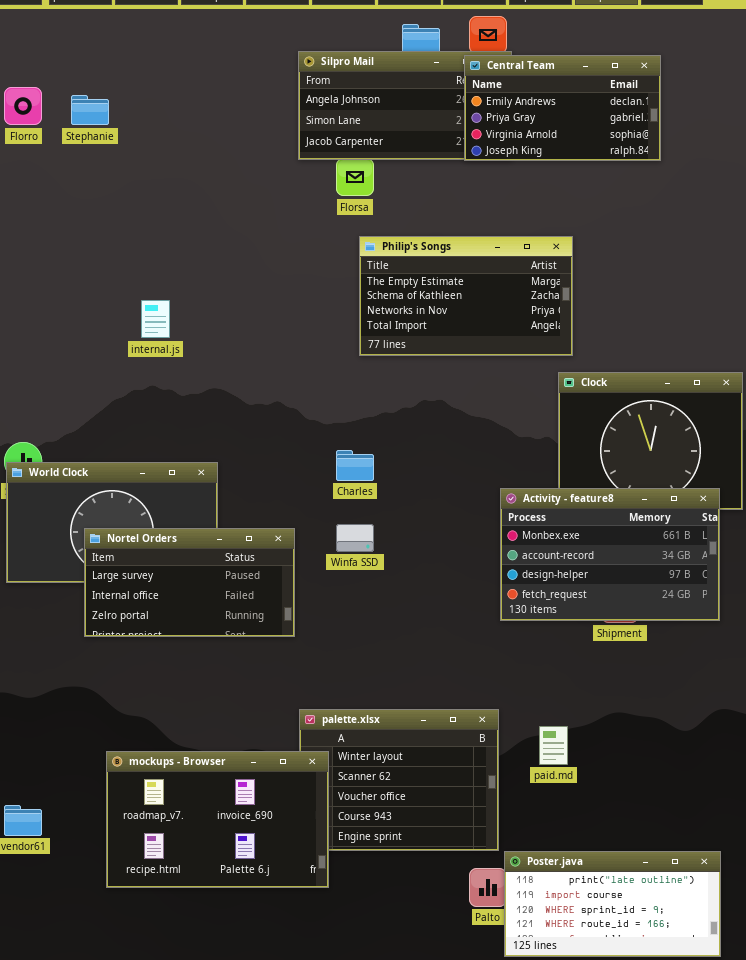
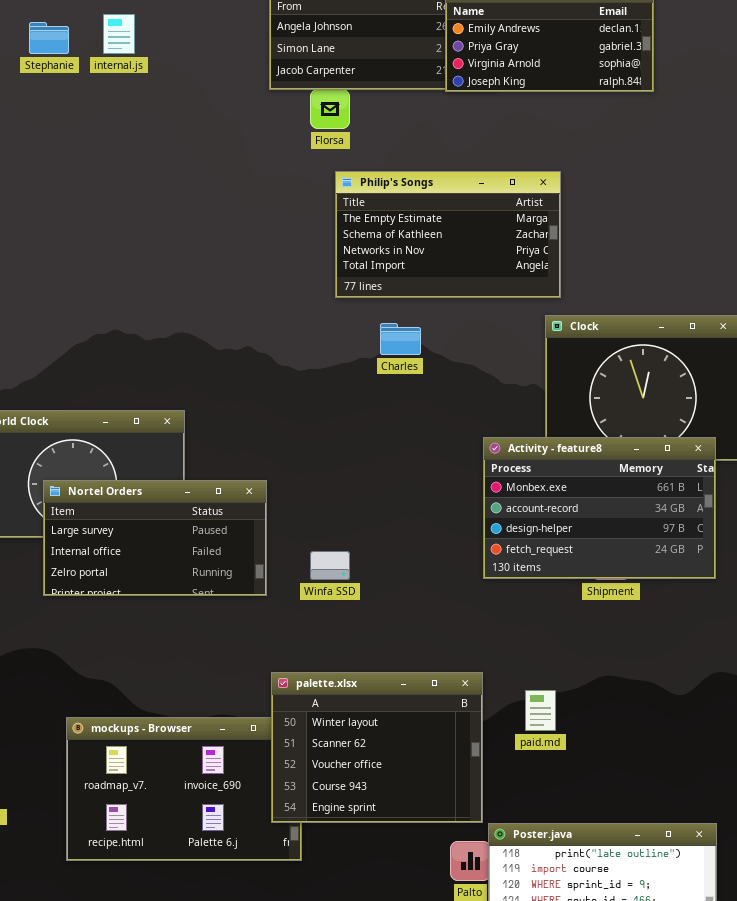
internal.js: [141,300,170,338] -> [103,14,135,54], moved
Charles: [336,450,374,481] -> [380,323,421,355], moved
Winfa SSD: [336,524,374,552] -> [310,551,350,580], moved
palette.xlsx: [299,709,499,851] -> [271,672,483,823], raised

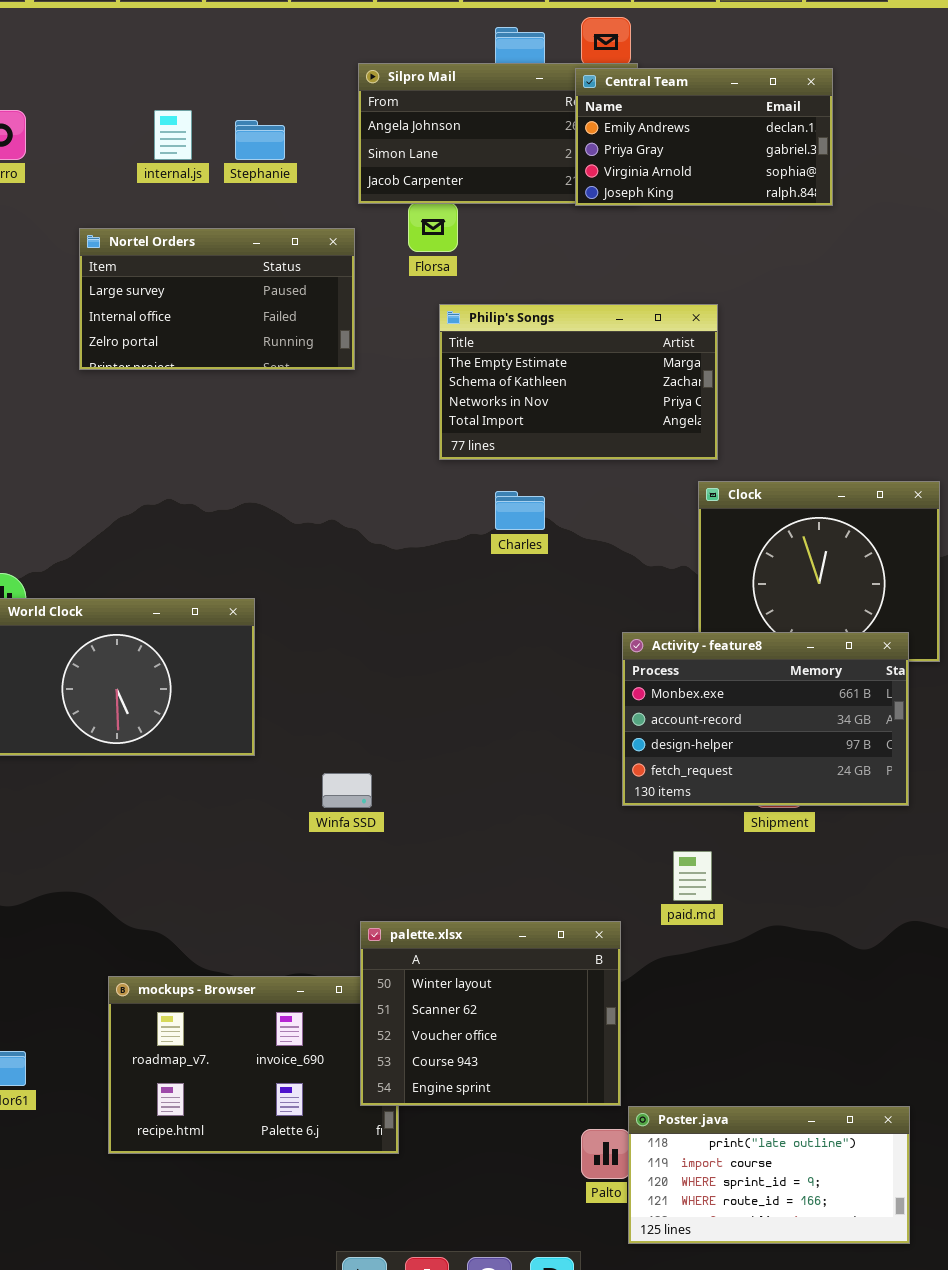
Stephanie: [29,22,69,54] -> [235,120,285,160], moved
Nortel Orders: [43,480,267,596] -> [79,228,355,370], moved
Winfa SSD: [310,551,350,580] -> [322,773,372,808], moved
paid.md: [525,690,556,731] -> [673,851,712,901], moved

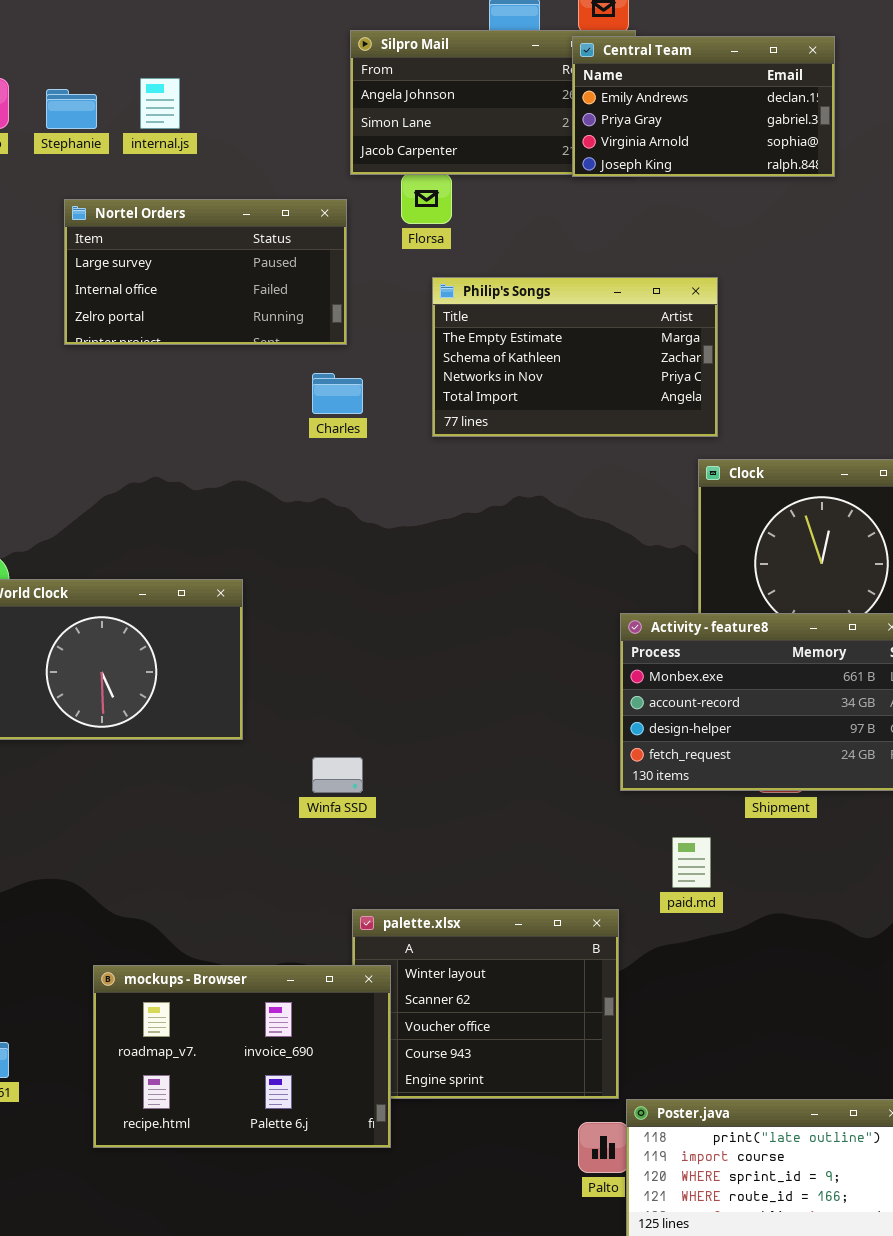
Stephanie: [235,120,285,160] -> [46,89,97,129], moved
Charles: [495,491,545,530] -> [312,373,363,414], moved
mockups - Browser: [108,976,399,1154] -> [93,965,391,1148], raised

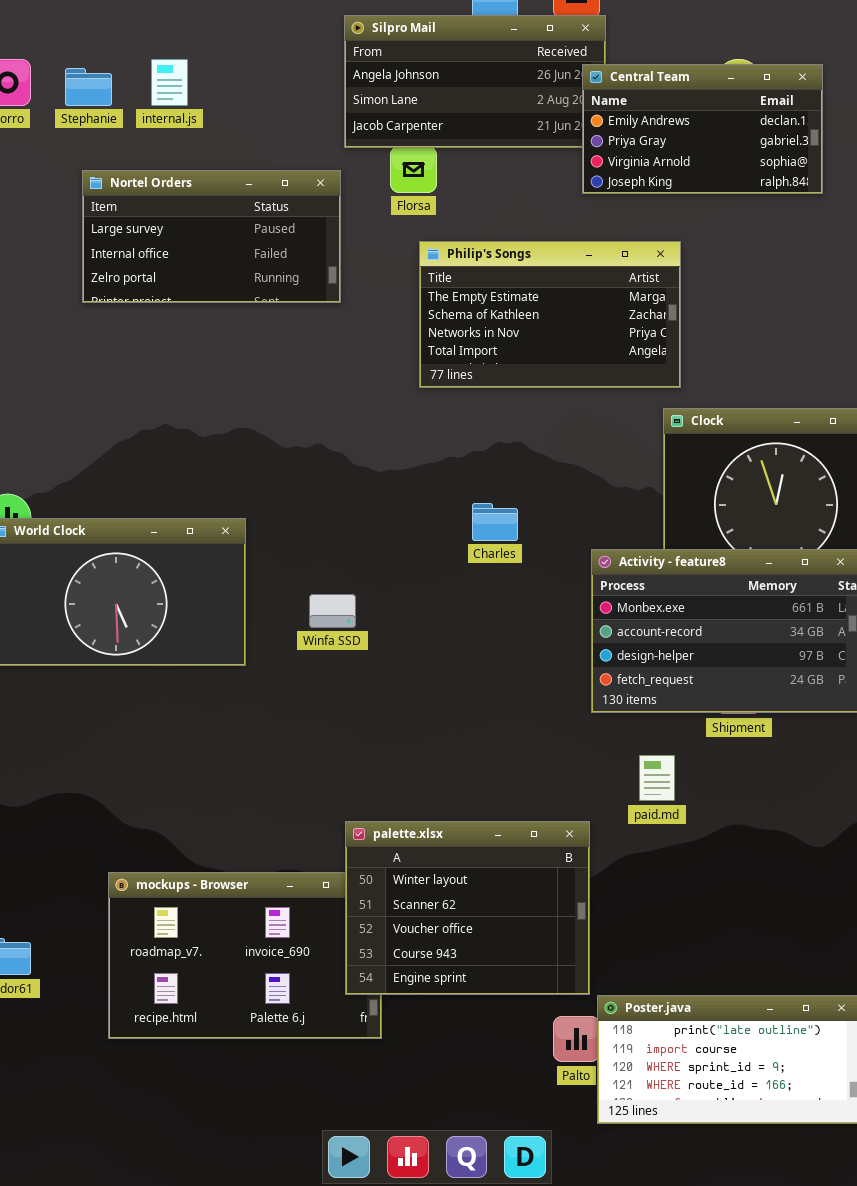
Central Team: [572,36,835,177] -> [582,64,823,194], moved
Charles: [312,373,363,414] -> [472,503,518,541], moved
Winfa SSD: [312,757,363,793] -> [309,594,356,628], moved
palette.xlsx: [352,909,619,1099] -> [345,821,590,995], raised

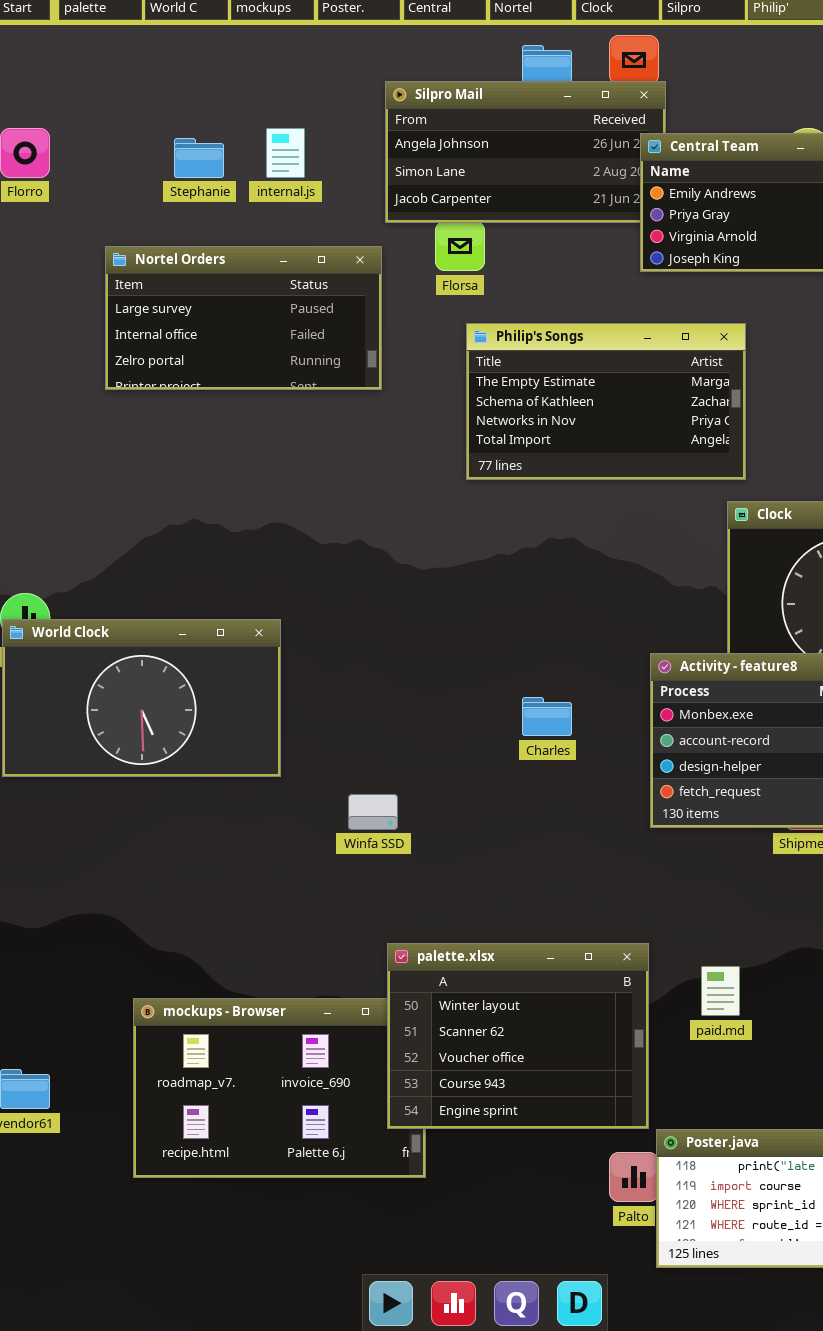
internal.js: [151,59,188,106] -> [266,128,305,178], moved
Stephanie: [65,68,112,106] -> [174,138,224,178], moved
Charles: [472,503,518,541] -> [522,697,572,736], moved
Winfa SSD: [309,594,356,628] -> [348,794,398,830], moved
paid.md: [639,755,675,801] -> [701,966,740,1016], moved

